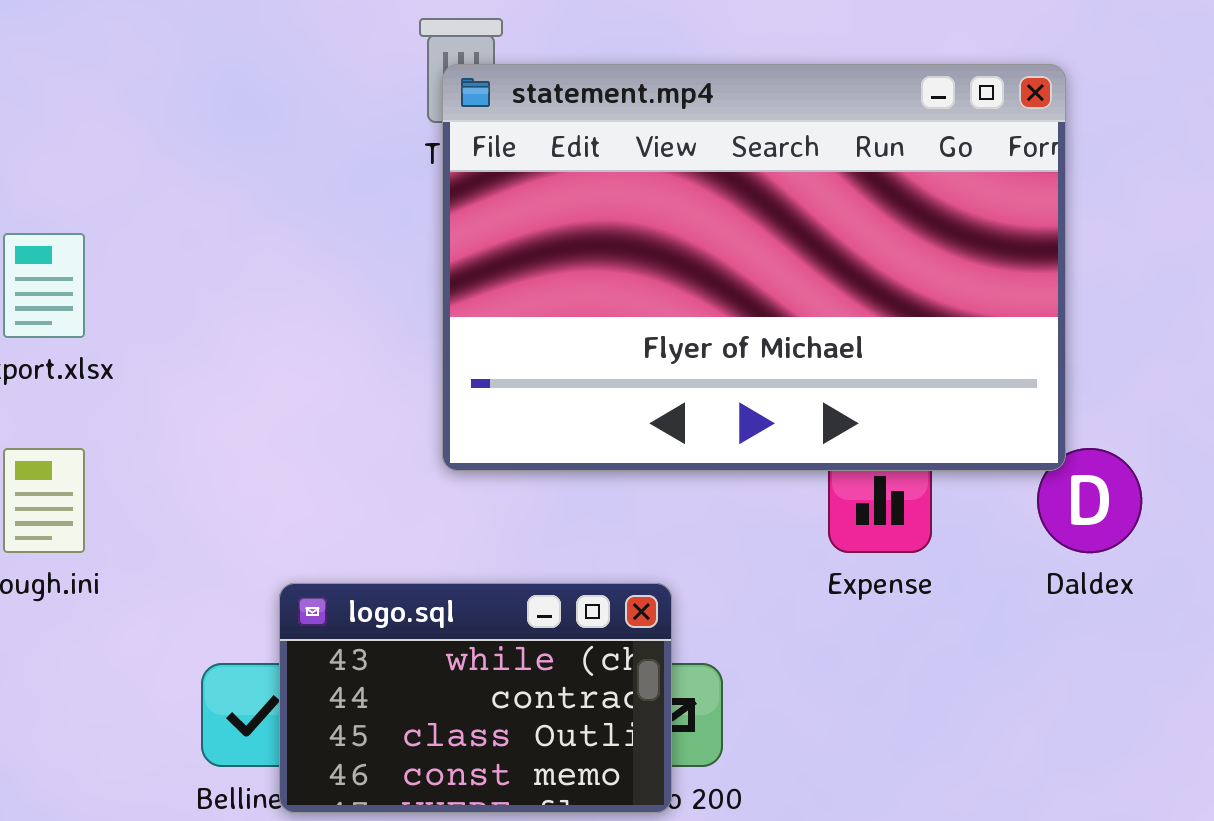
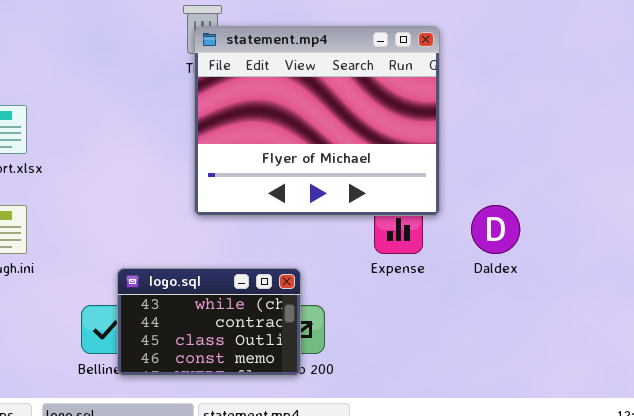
statement.mp4: [442,64,1066,471] -> [194,26,440,216], resized

